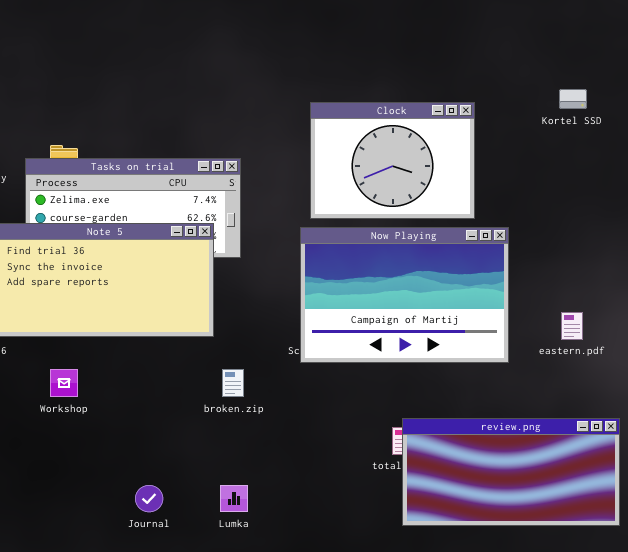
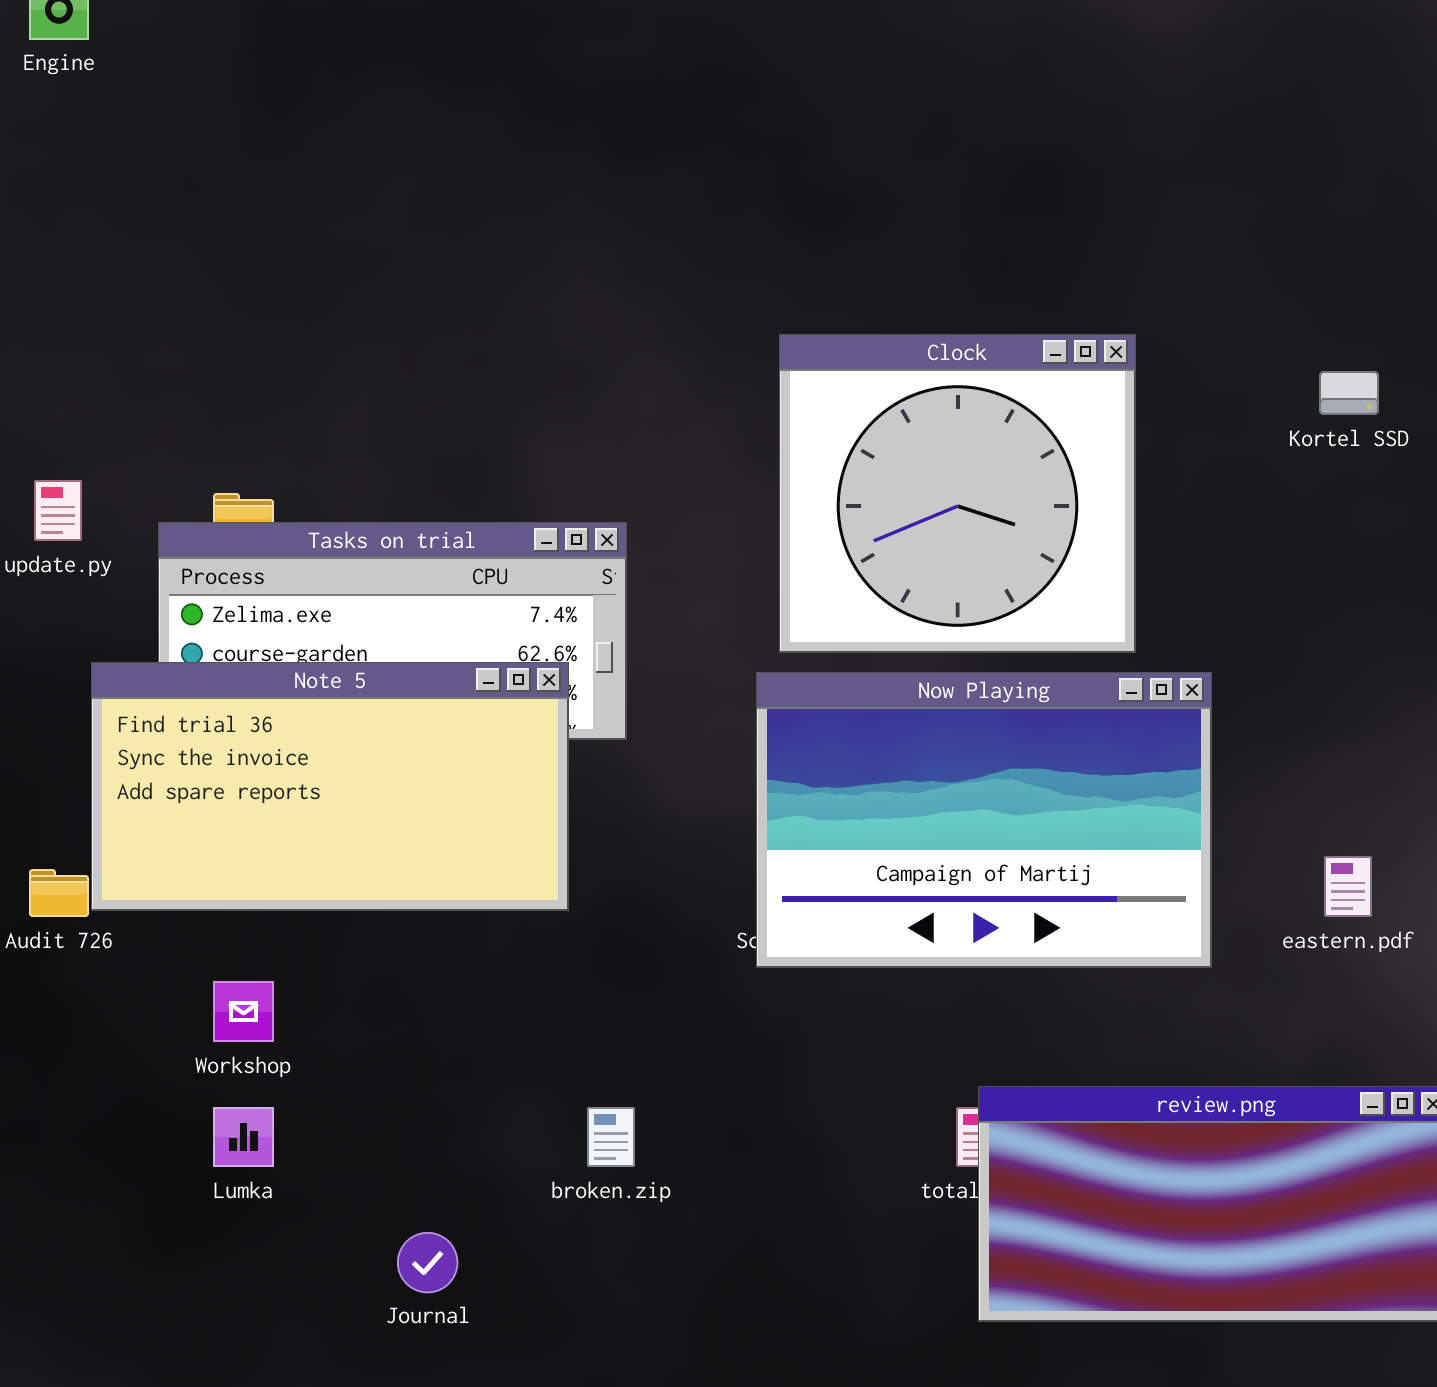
Clock: [310,102,475,219] -> [779,334,1136,653], resized
broken.zip: [222,369,244,397] -> [587,1107,635,1167], moved
Lumka: [220,485,248,512] -> [213,1107,274,1167], moved

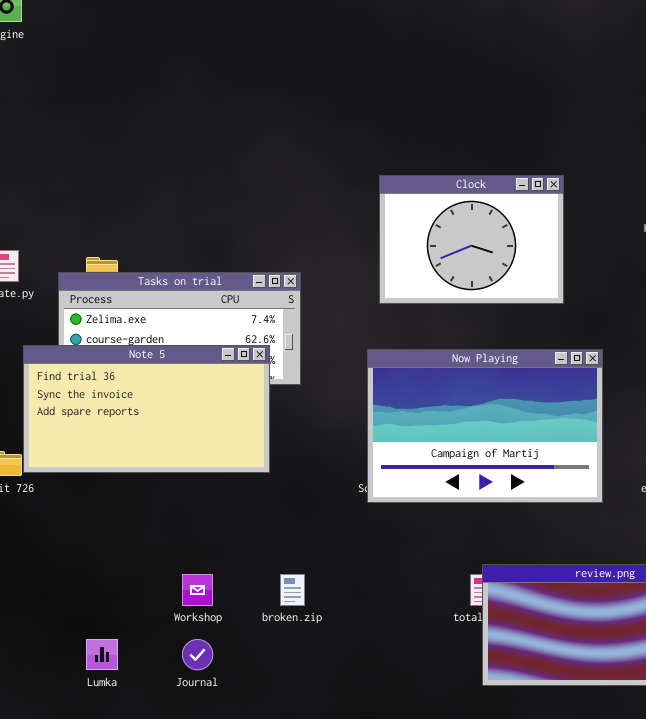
Clock: [779,334,1136,653] -> [379,175,564,304], resized
Workshop: [213,981,274,1042] -> [182,574,213,606], moved
Lumka: [213,1107,274,1167] -> [86,639,118,670], moved

